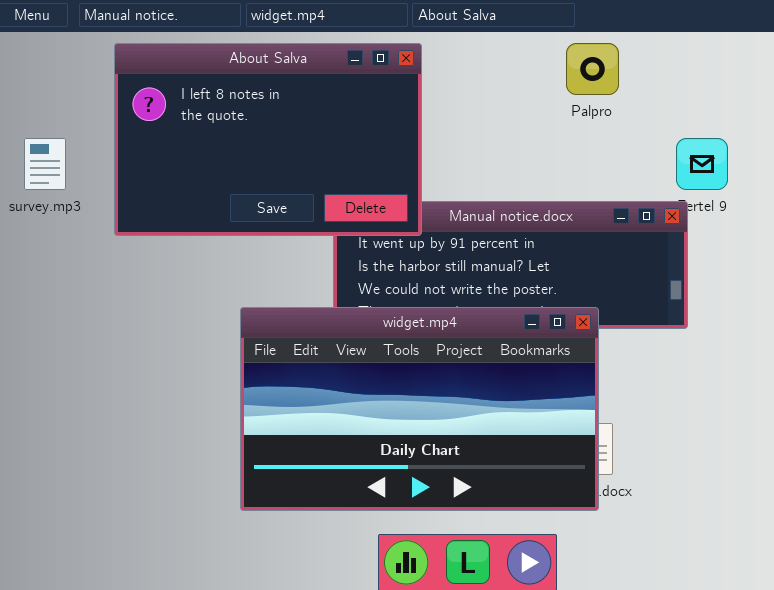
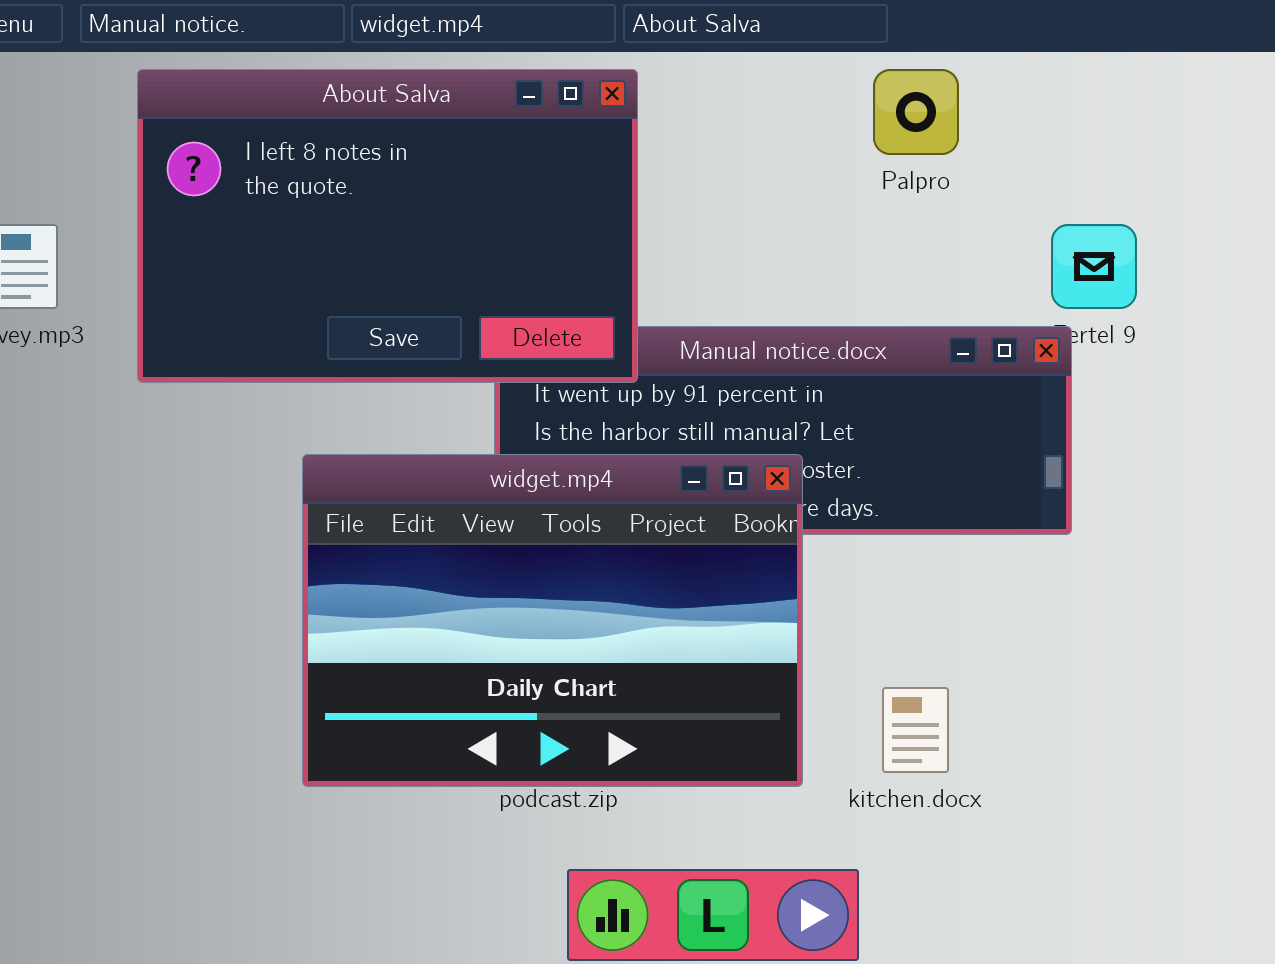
widget.mp4: [240,307,599,511] -> [302,454,803,787], moved, resized

